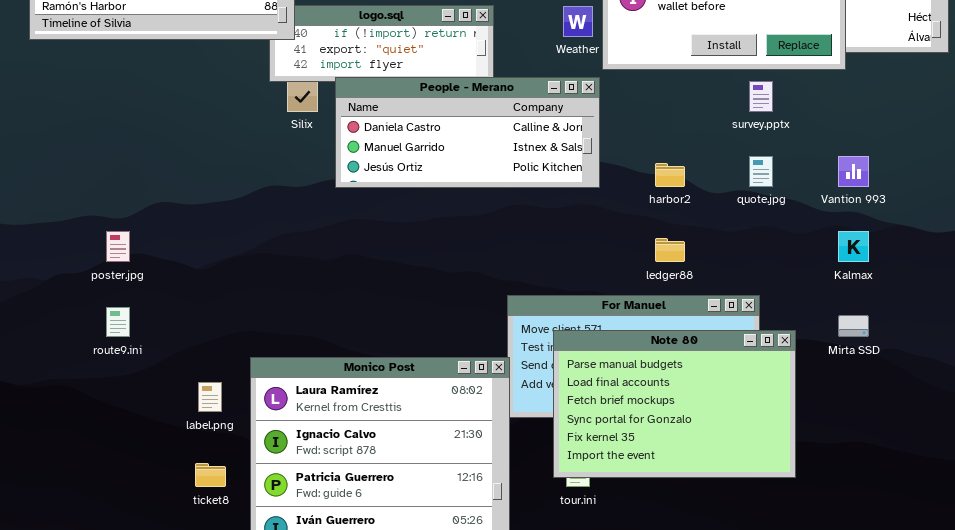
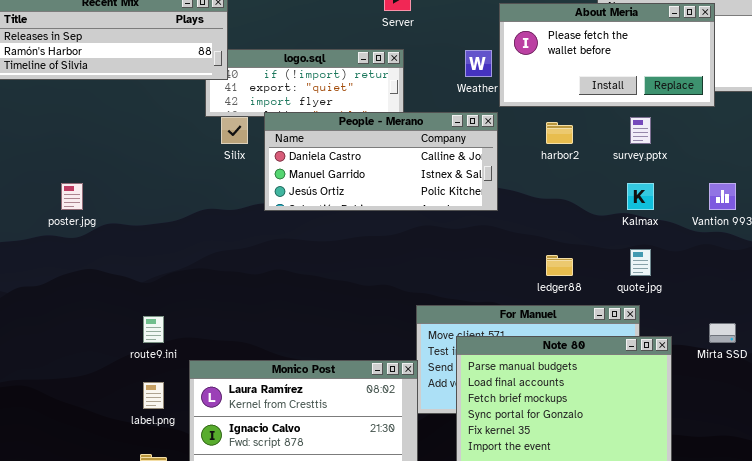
quote.jpg: [749,156,773,187] -> [630,249,651,276], moved
harbor2: [655,163,685,187] -> [546,122,573,144], moved
poster.jpg: [106,231,130,262] -> [61,183,83,210], moved
Kalmax: [838,231,869,262] -> [627,183,654,210], moved
route9.ini: [106,307,130,337] -> [143,316,164,343], moved

